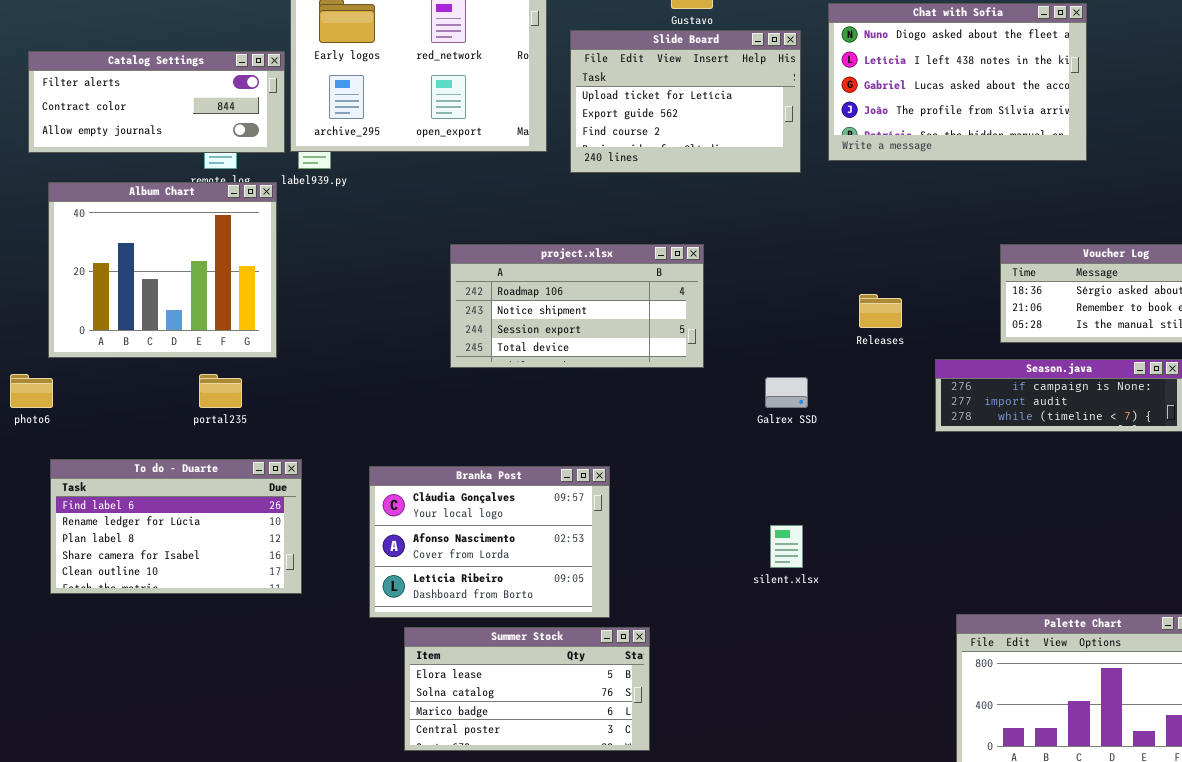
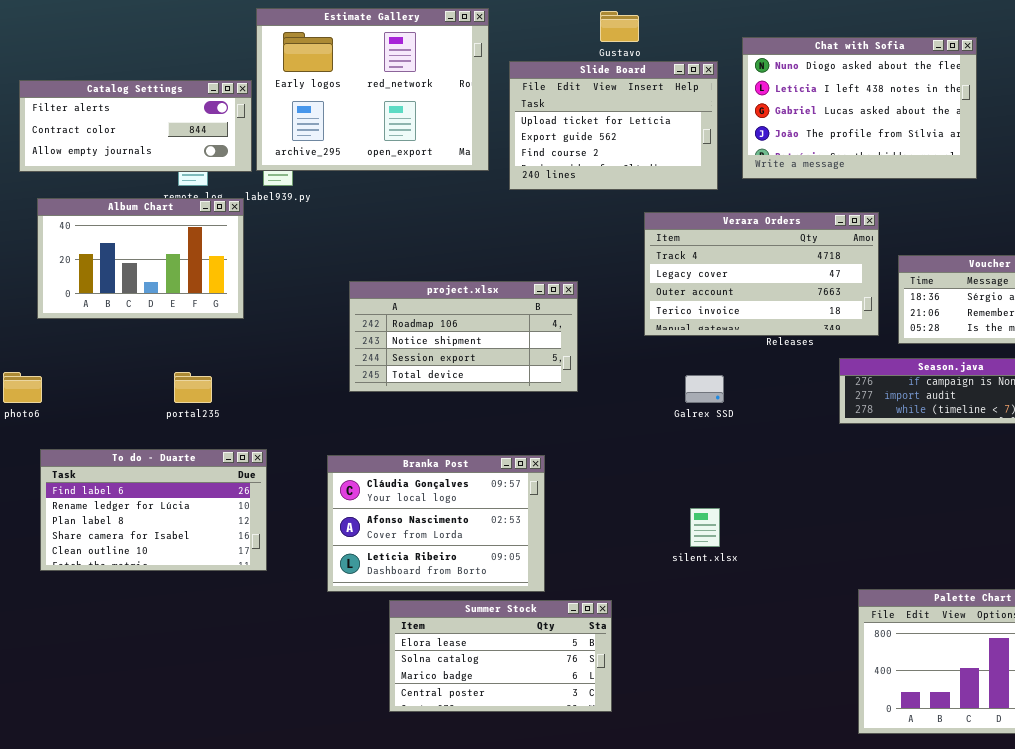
Album Chart: [48,182,277,358] -> [37,198,244,319], resized
Verara Orders: none -> [644,212,879,336], opened
project.xlsx: [450,244,704,368] -> [349,281,578,392], moved
Summer Stock: [404,627,650,751] -> [389,600,612,712], moved

